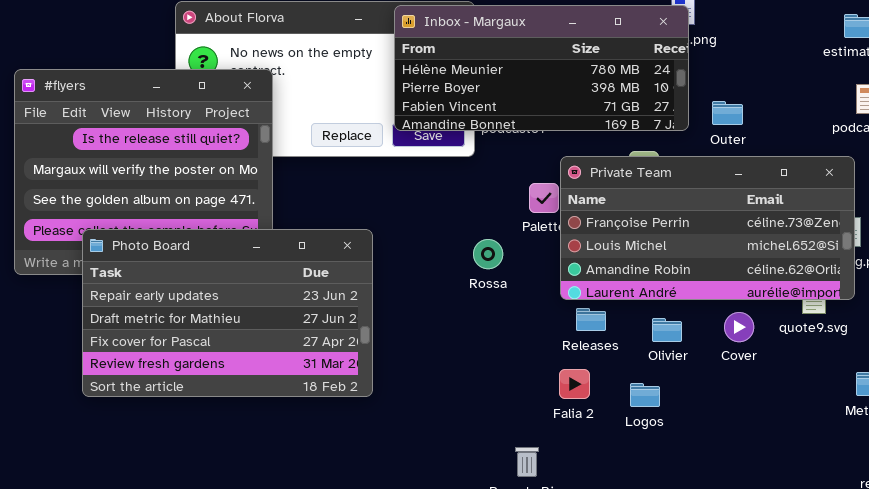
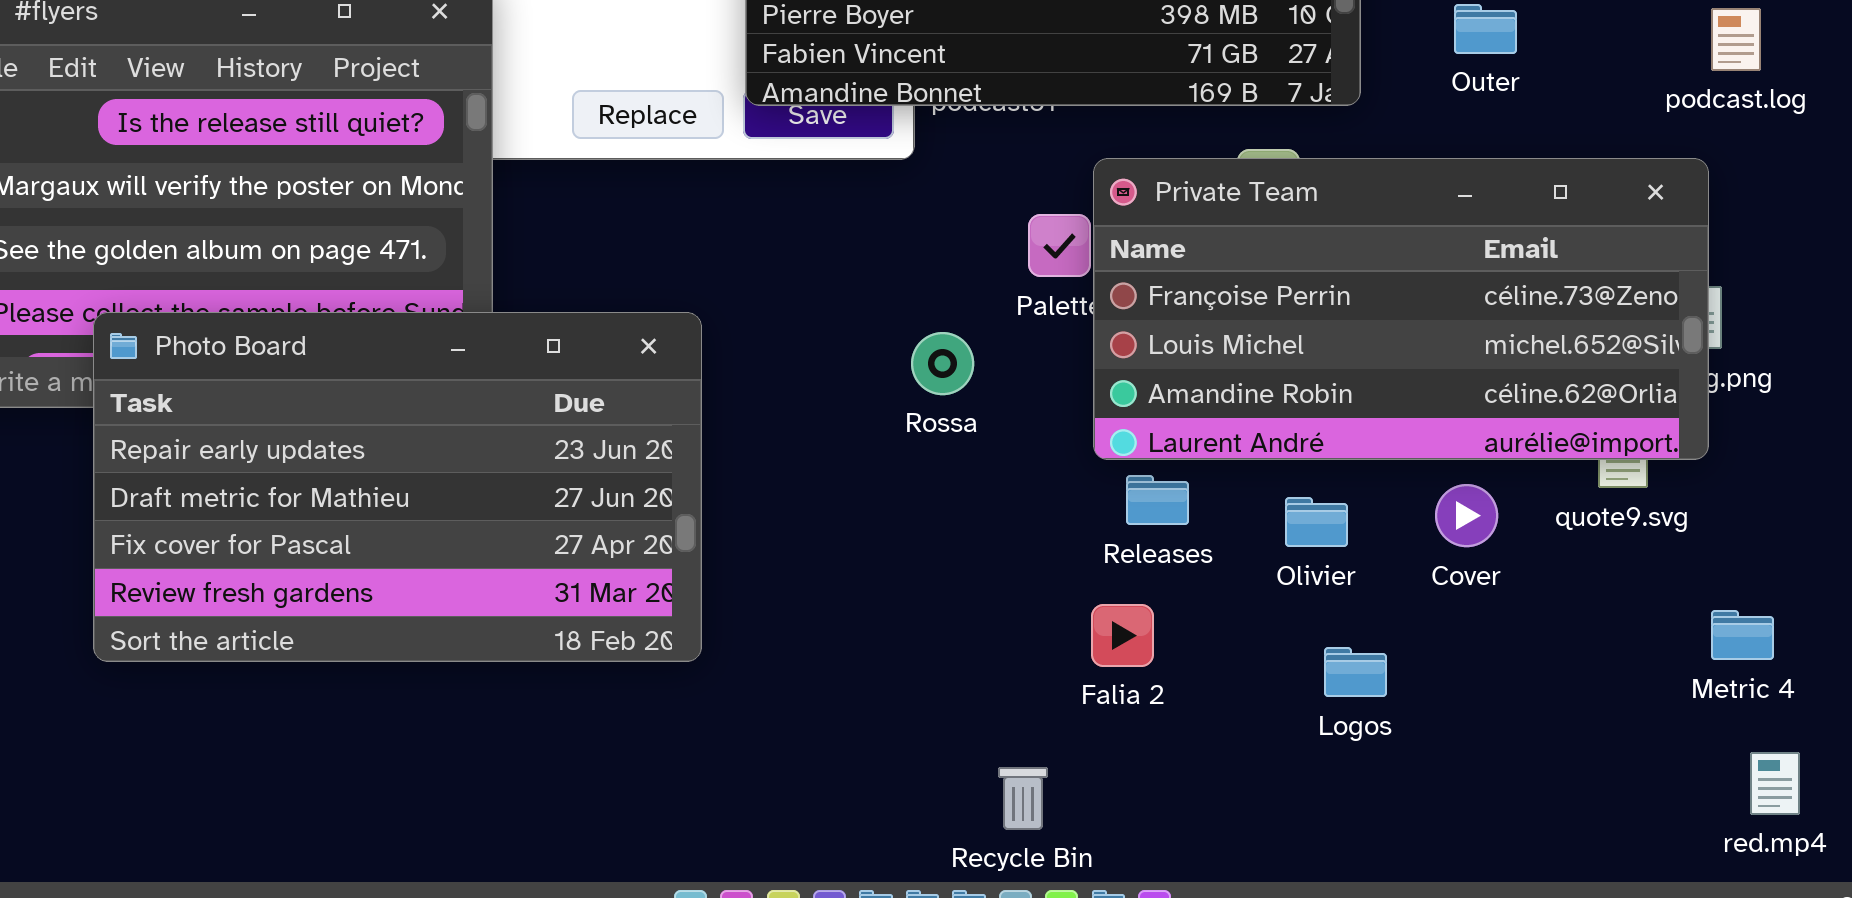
Outer: [712,101,743,125] -> [1454,4,1517,54], moved
Logos: [630,383,660,407] -> [1324,647,1387,697], moved

